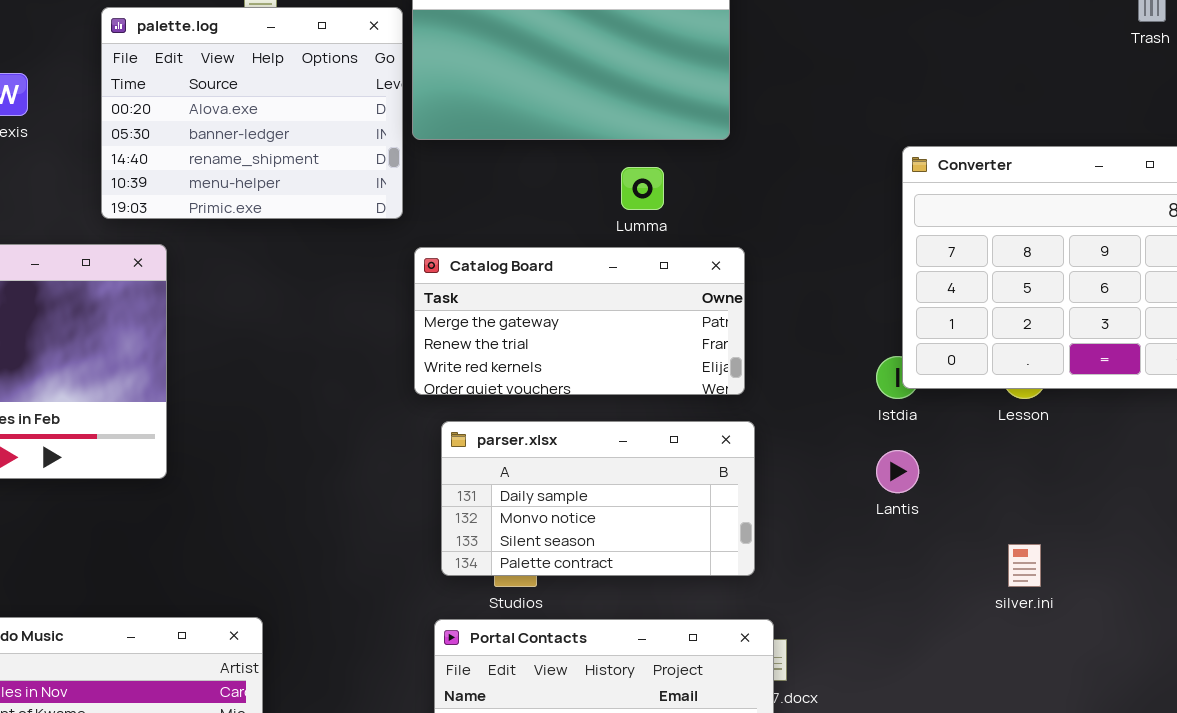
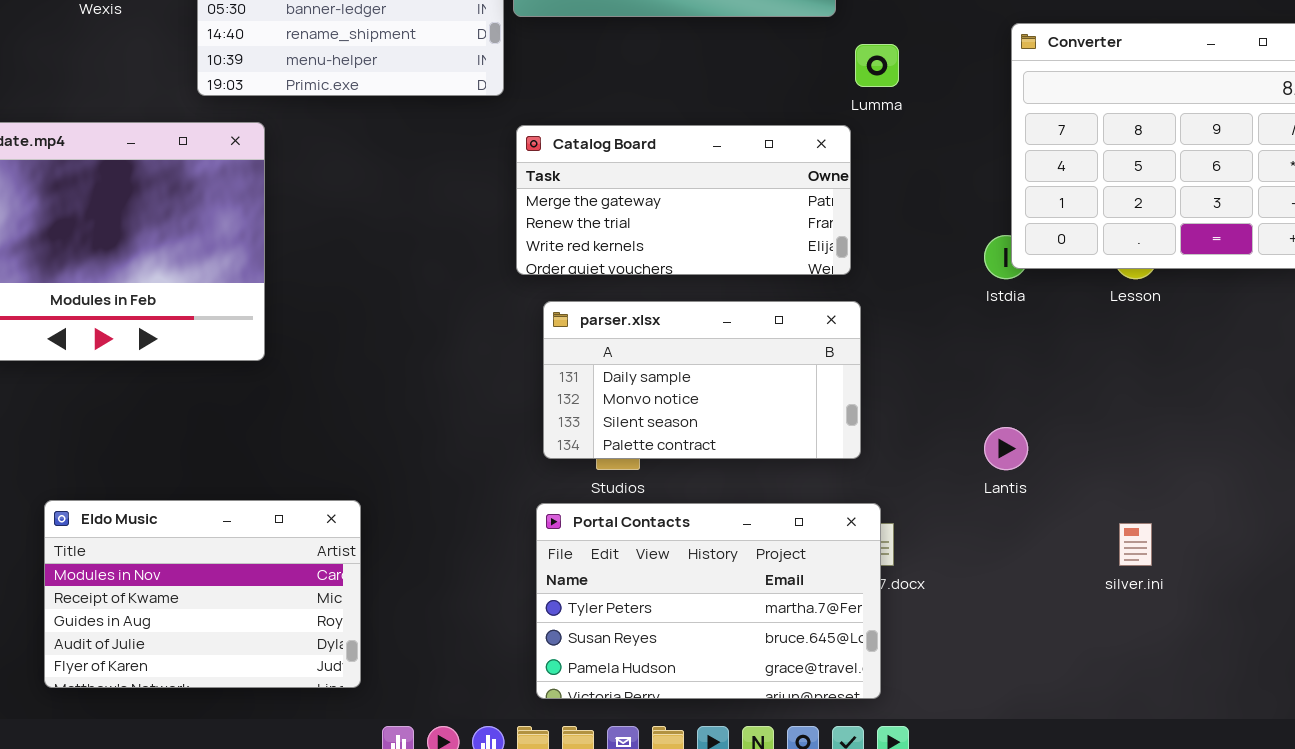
Lumma: [621,167,664,210] -> [855,44,899,87], moved
Lantis: [876,450,919,493] -> [984,427,1028,470], moved
silver.ini: [1008,544,1041,587] -> [1119,523,1152,566], moved

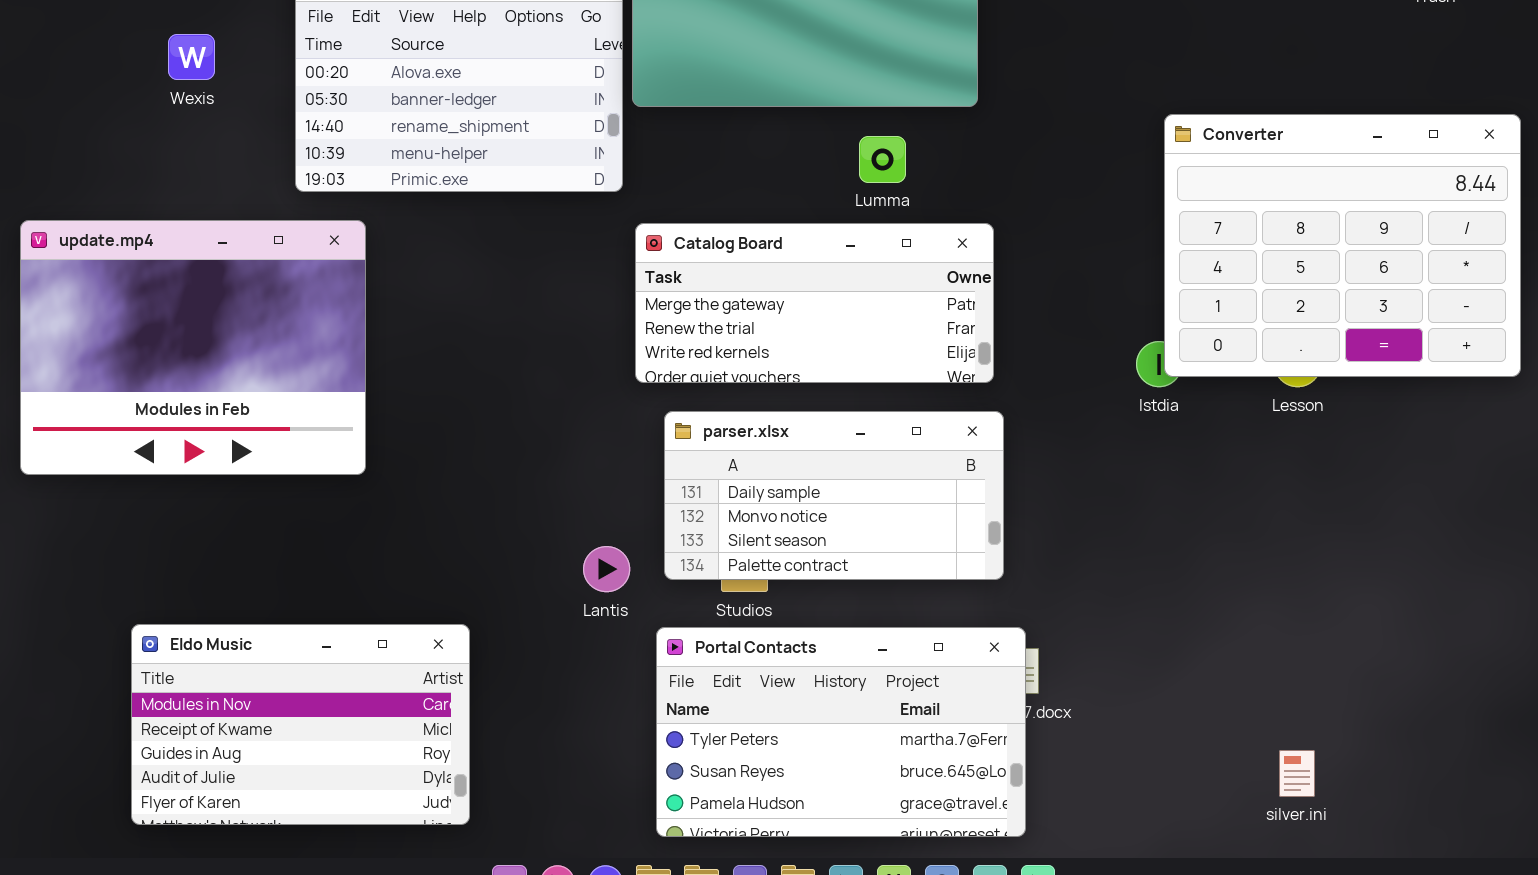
Lumma: [855,44,899,87] -> [859,136,906,183], moved
Lantis: [984,427,1028,470] -> [583,546,630,592], moved
silver.ini: [1119,523,1152,566] -> [1279,750,1315,797], moved

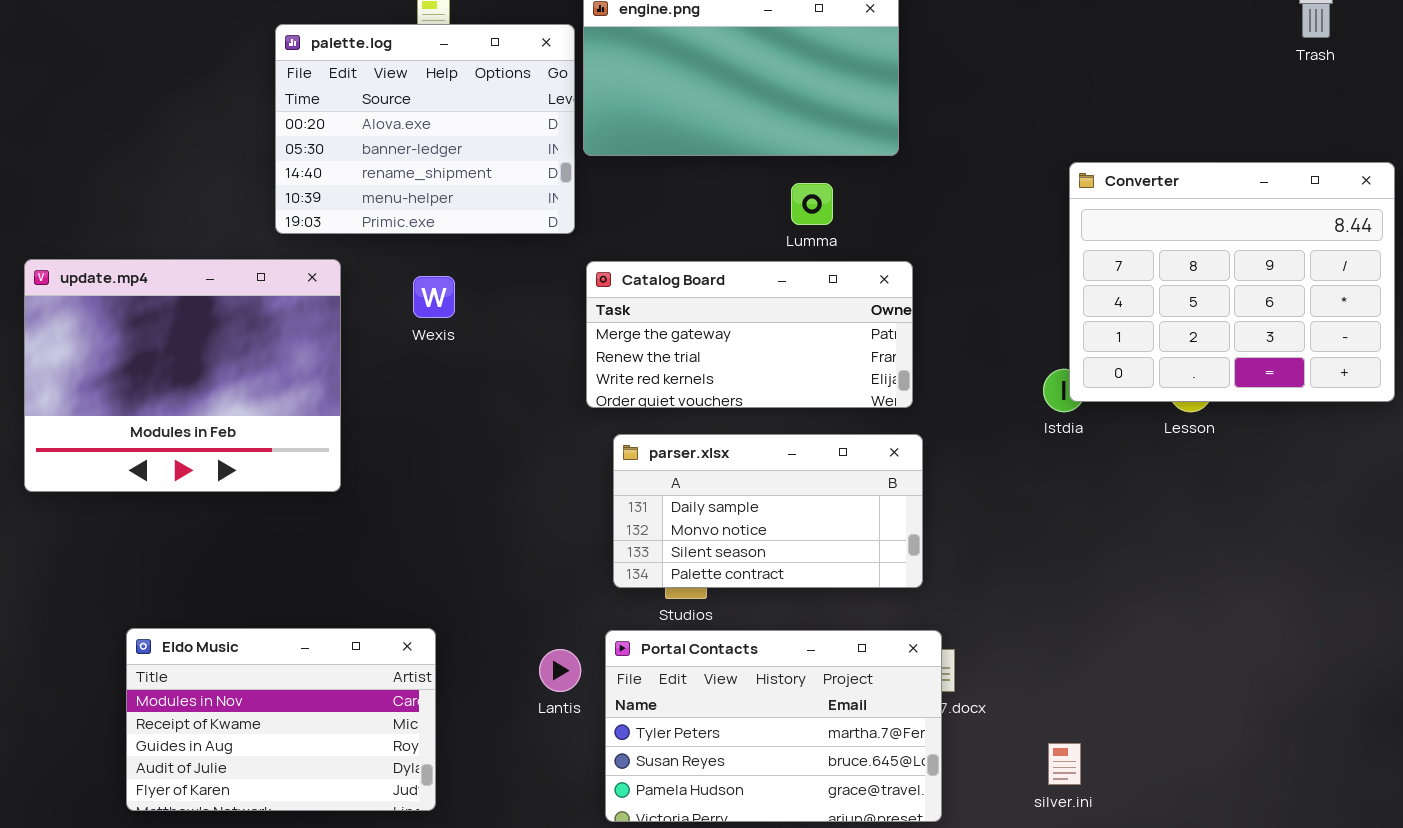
Wexis: [168,34,215,80] -> [413,276,455,318], moved
Lantis: [583,546,630,592] -> [539,649,581,692], moved
silver.ini: [1279,750,1315,797] -> [1048,743,1081,785], moved

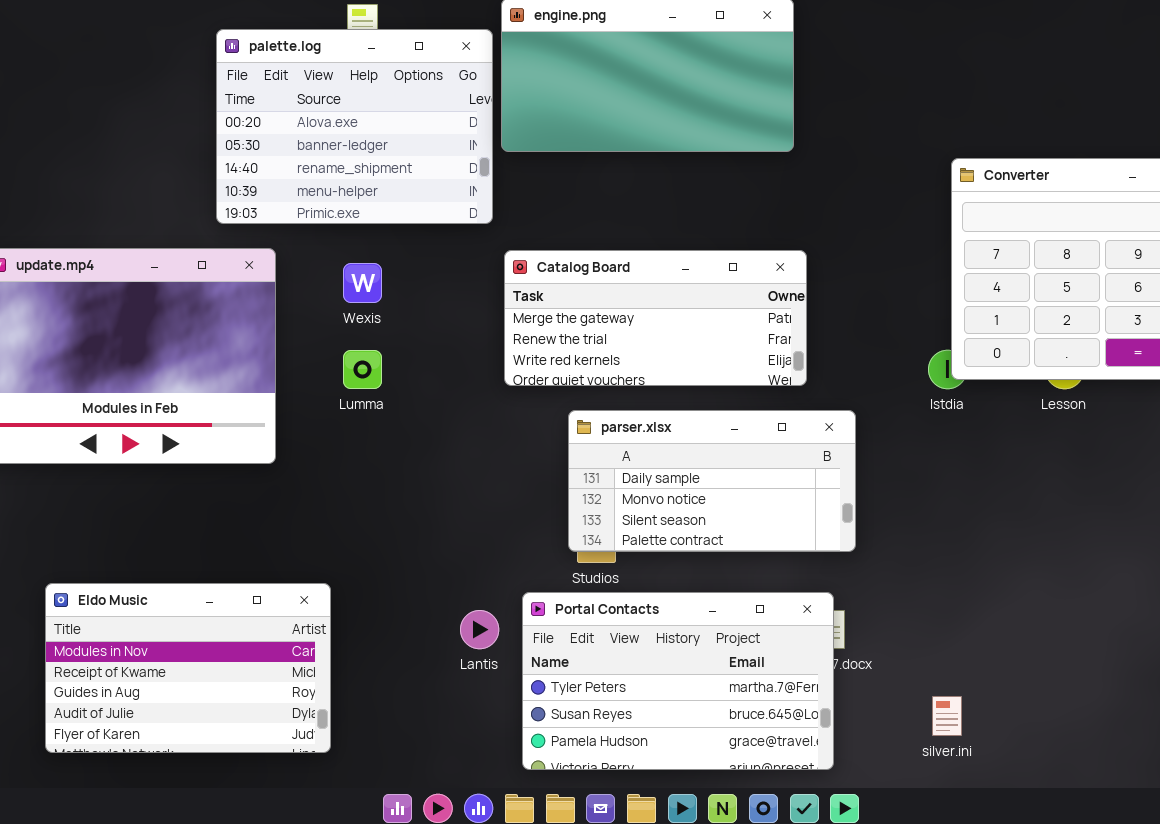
Lumma: [791,183,833,225] -> [343,350,382,389], moved
parser.xlsx: [613,434,923,588] -> [568,410,856,552], moved
Eldo Music: [126,628,436,811] -> [45,583,331,753], moved

